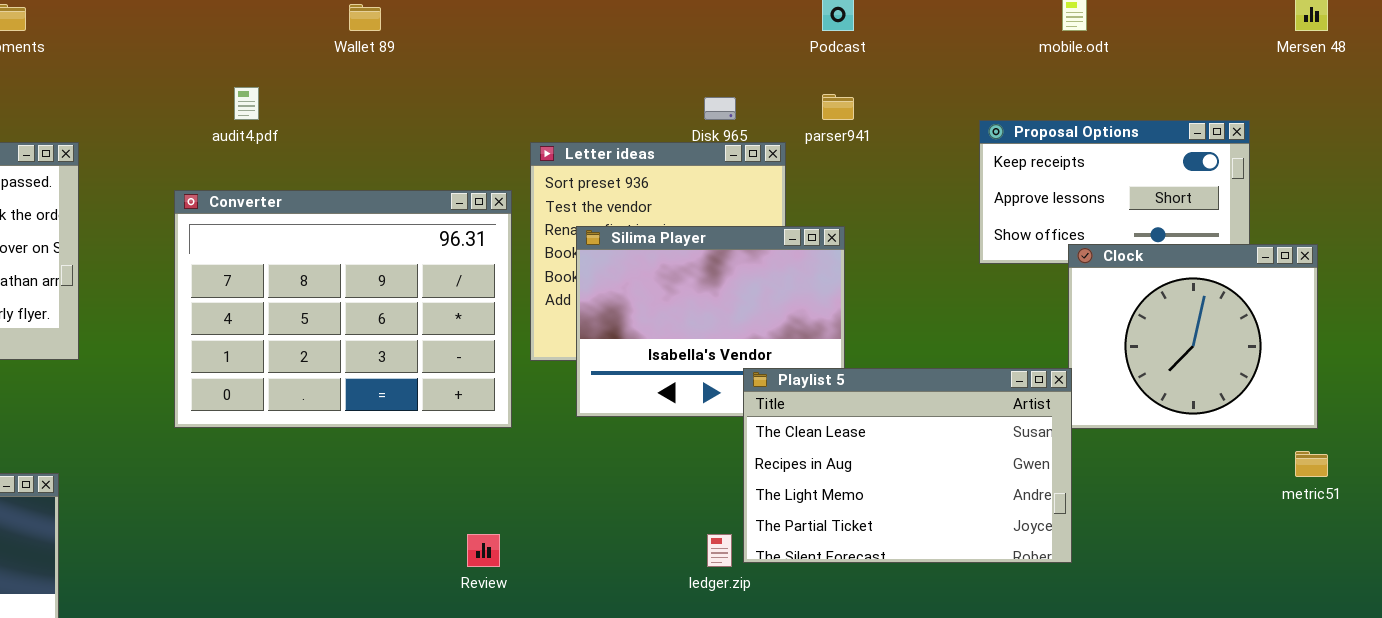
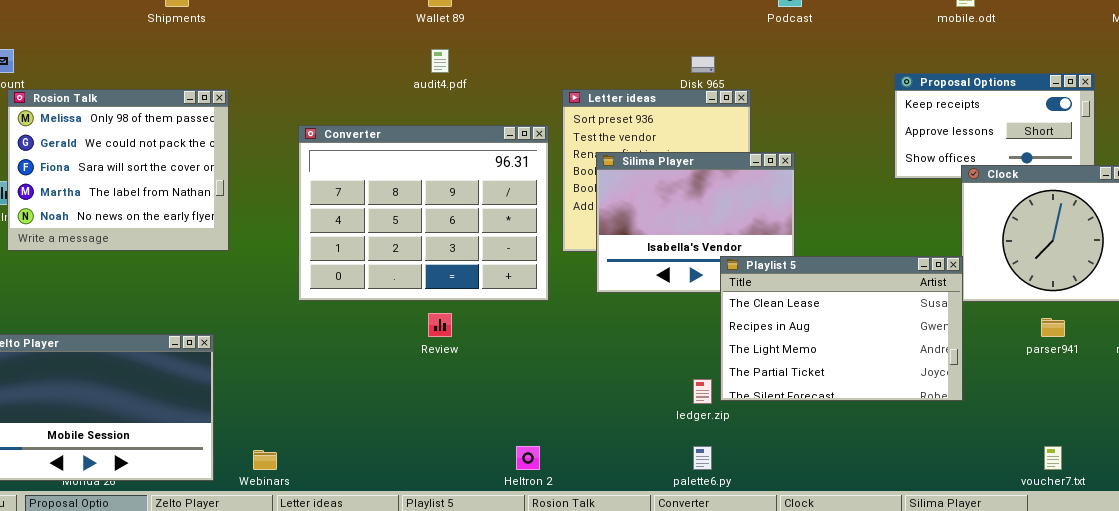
audit4.pdf: [234,87,259,120] -> [431,49,449,73], moved
parser941: [822,94,854,120] -> [1041,318,1065,337], moved
Review: [467,534,500,567] -> [428,313,452,337], moved

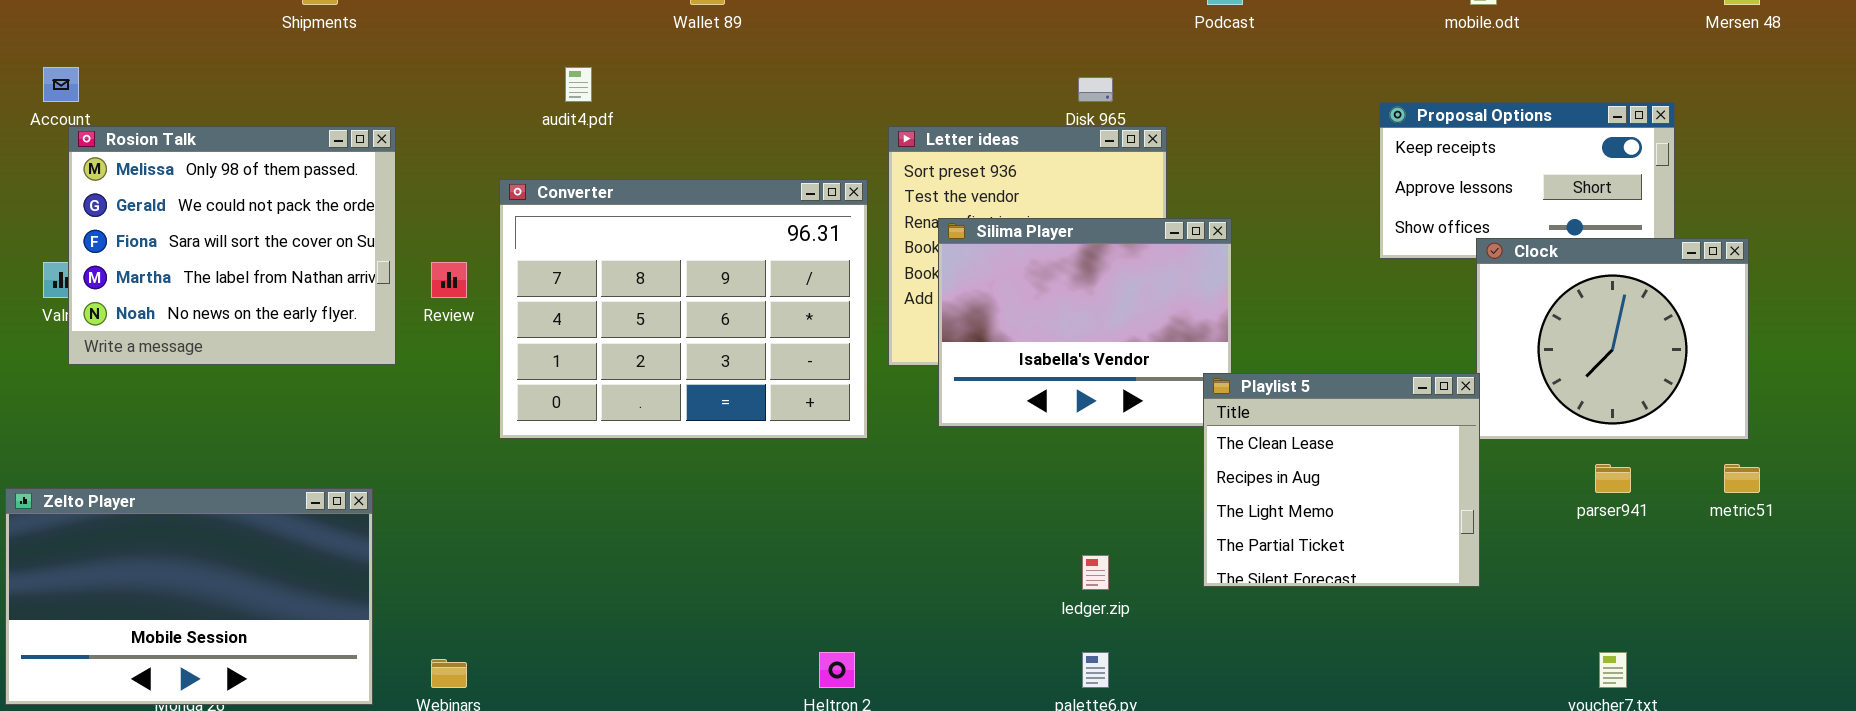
audit4.pdf: [431,49,449,73] -> [565,67,592,102], moved
Playlist 5: [720,256,963,401] -> [1203,373,1480,587], resized
Review: [428,313,452,337] -> [431,262,467,298], moved

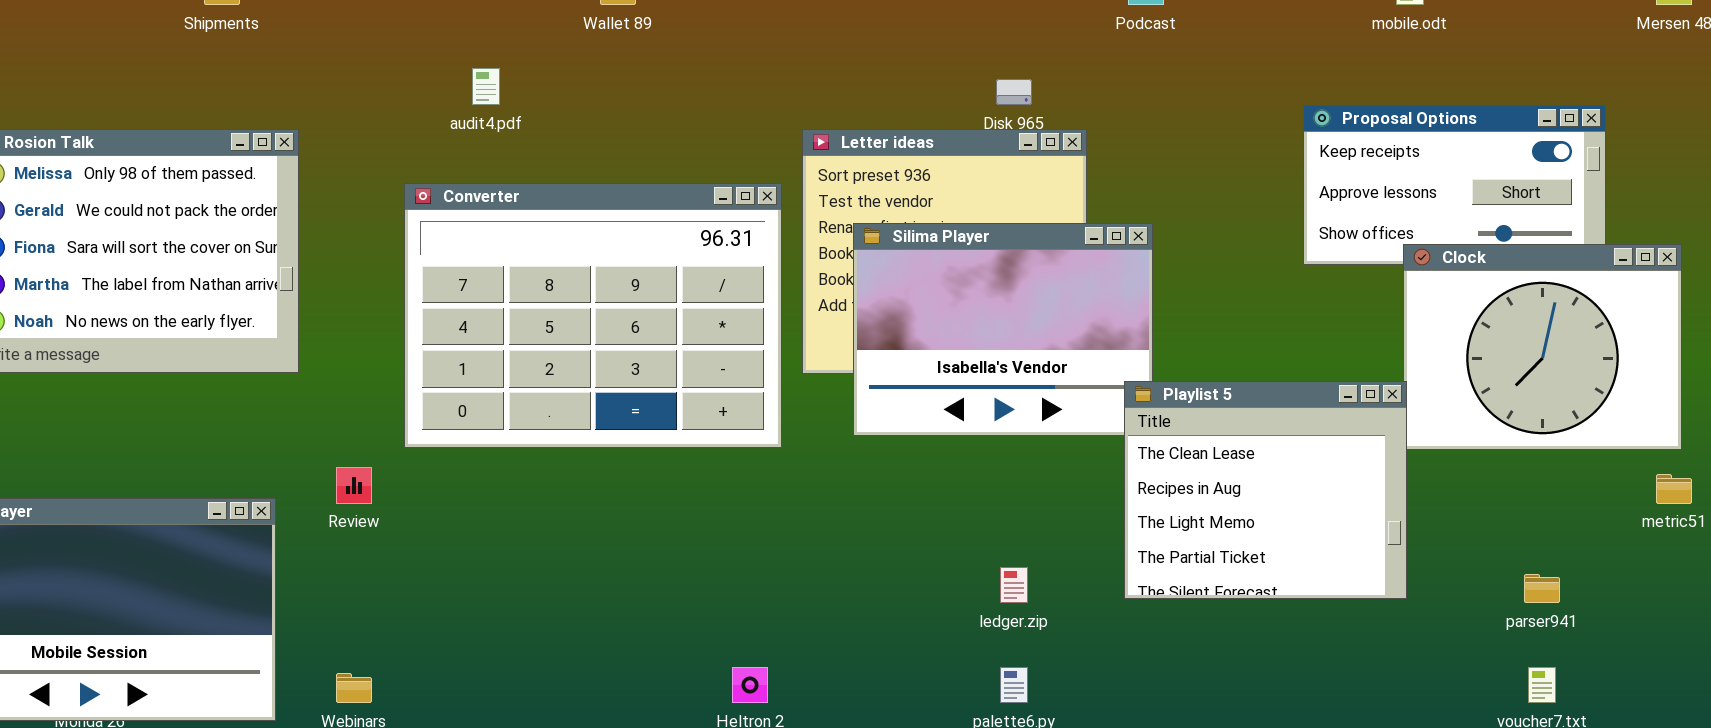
Review: [431,262,467,298] -> [336,467,372,504], moved
parser941: [1595,464,1631,493] -> [1524,574,1560,603], moved

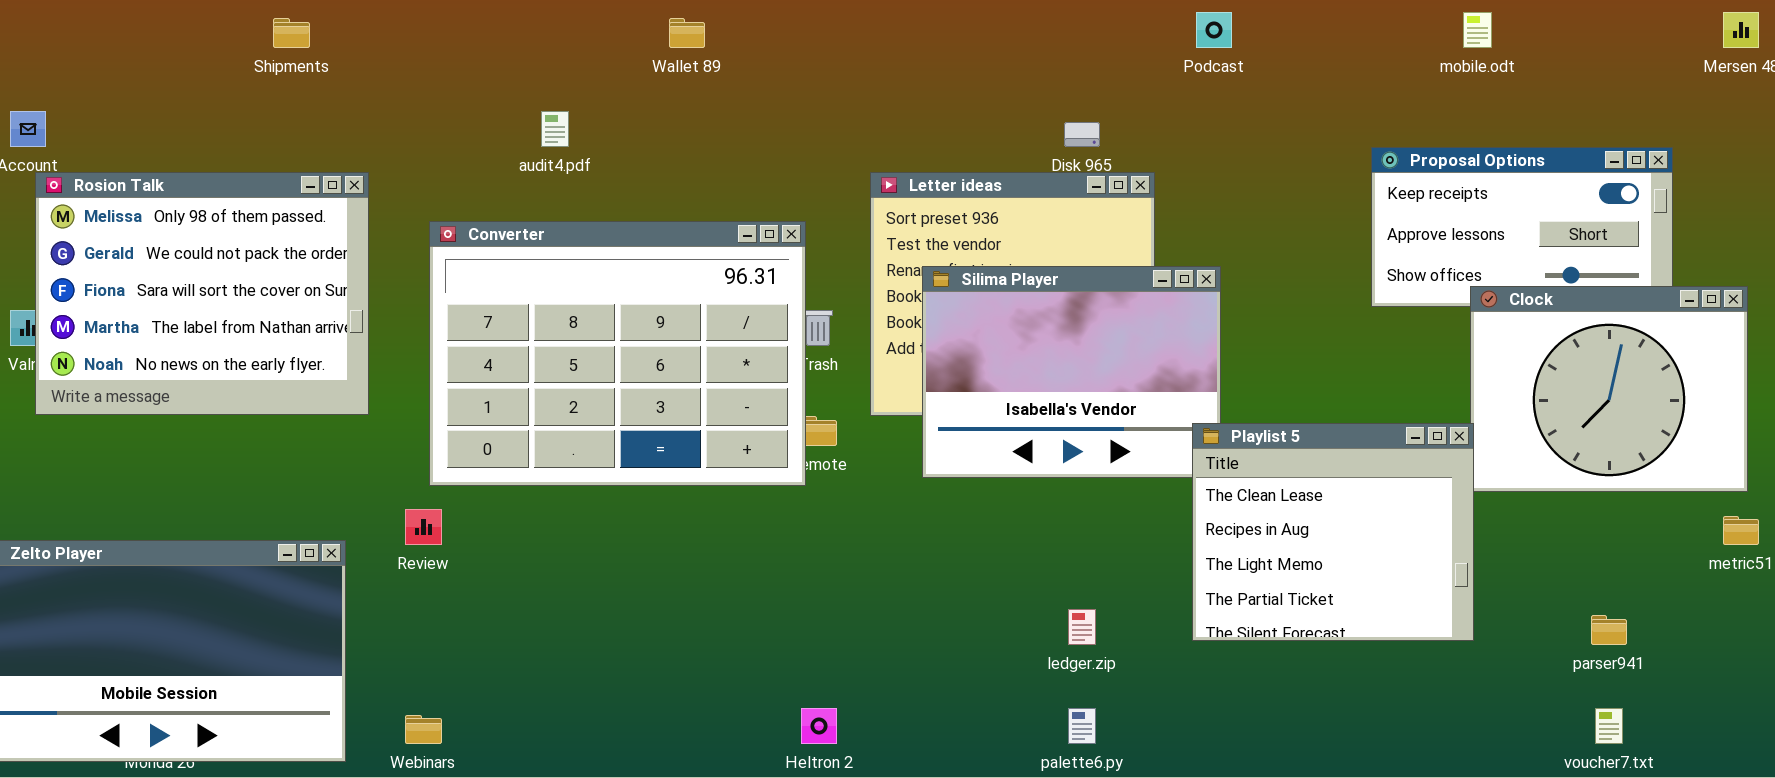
Converter: [404,183,782,448] -> [429,221,806,486], moved

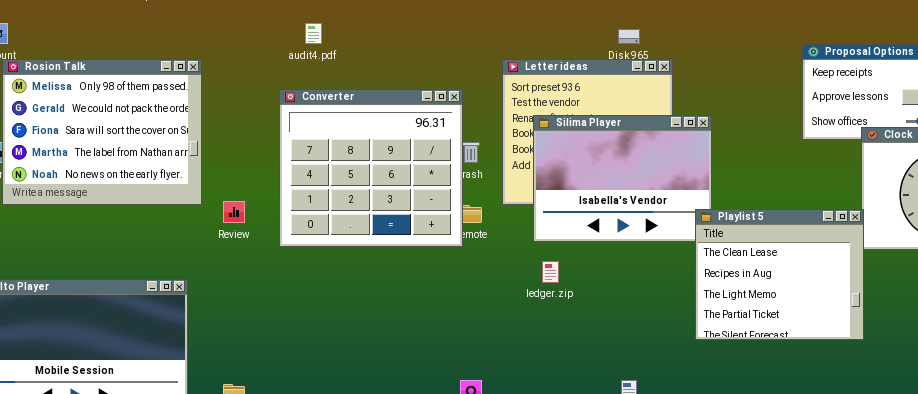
Converter: [429,221,806,486] -> [279,89,463,247], resized
Review: [405,509,442,545] -> [223,201,245,223], moved
ledger.zip: [1068,609,1096,645] -> [542,261,559,283], moved

